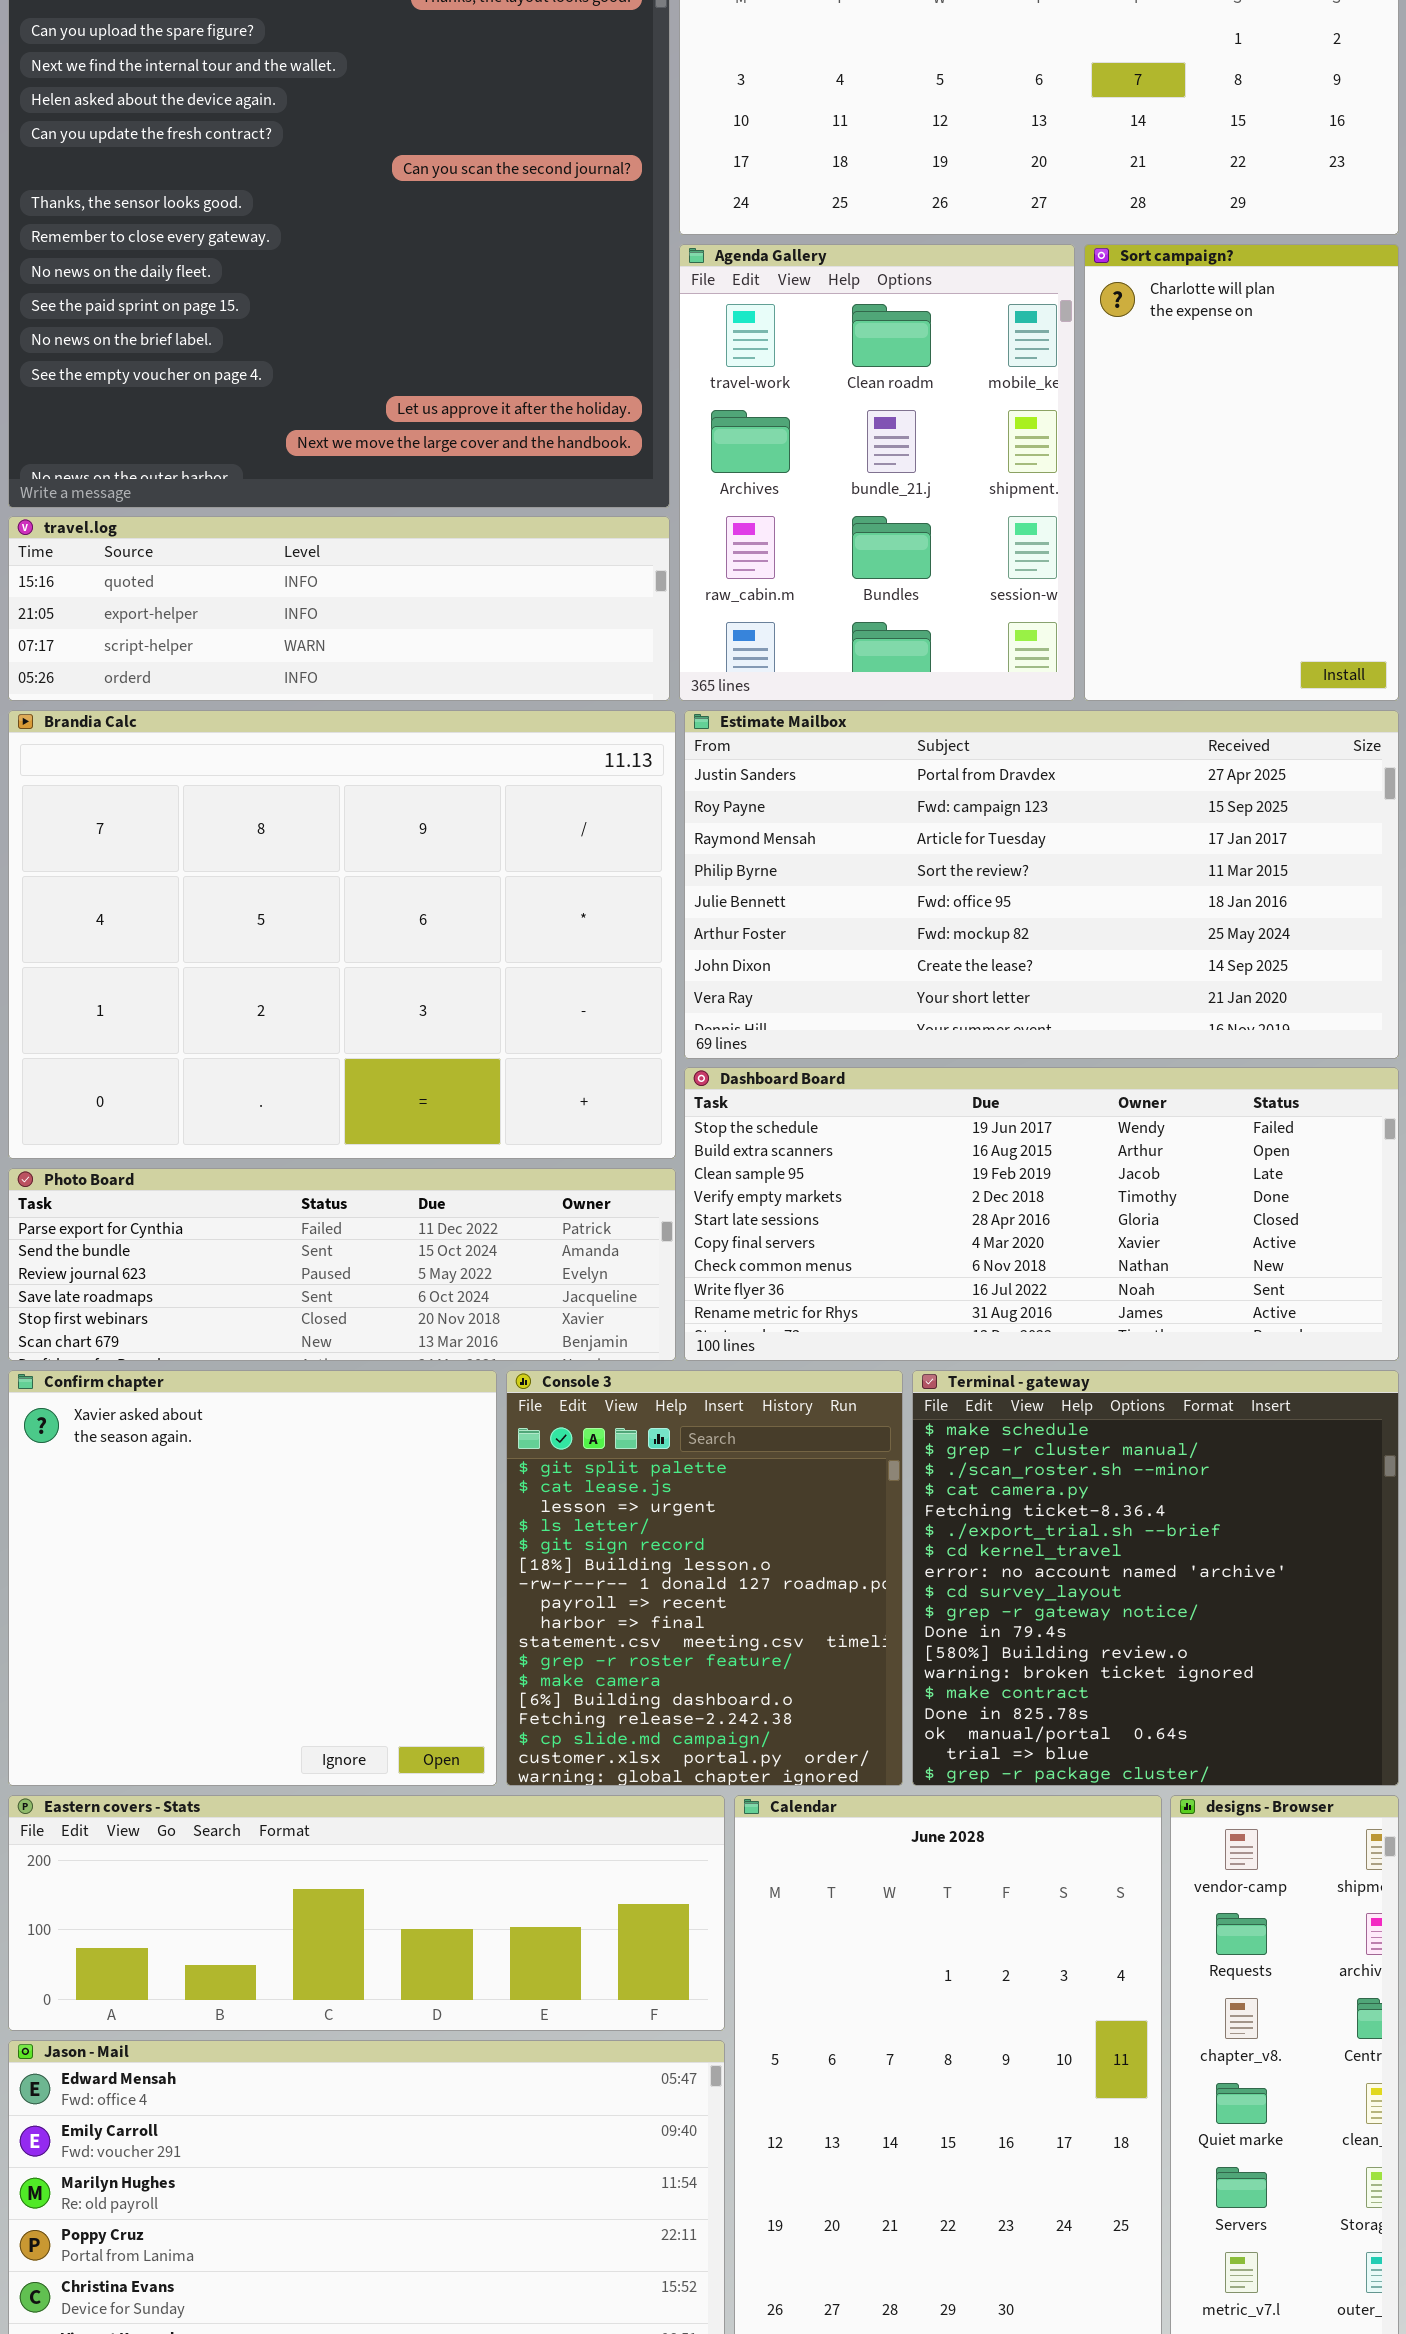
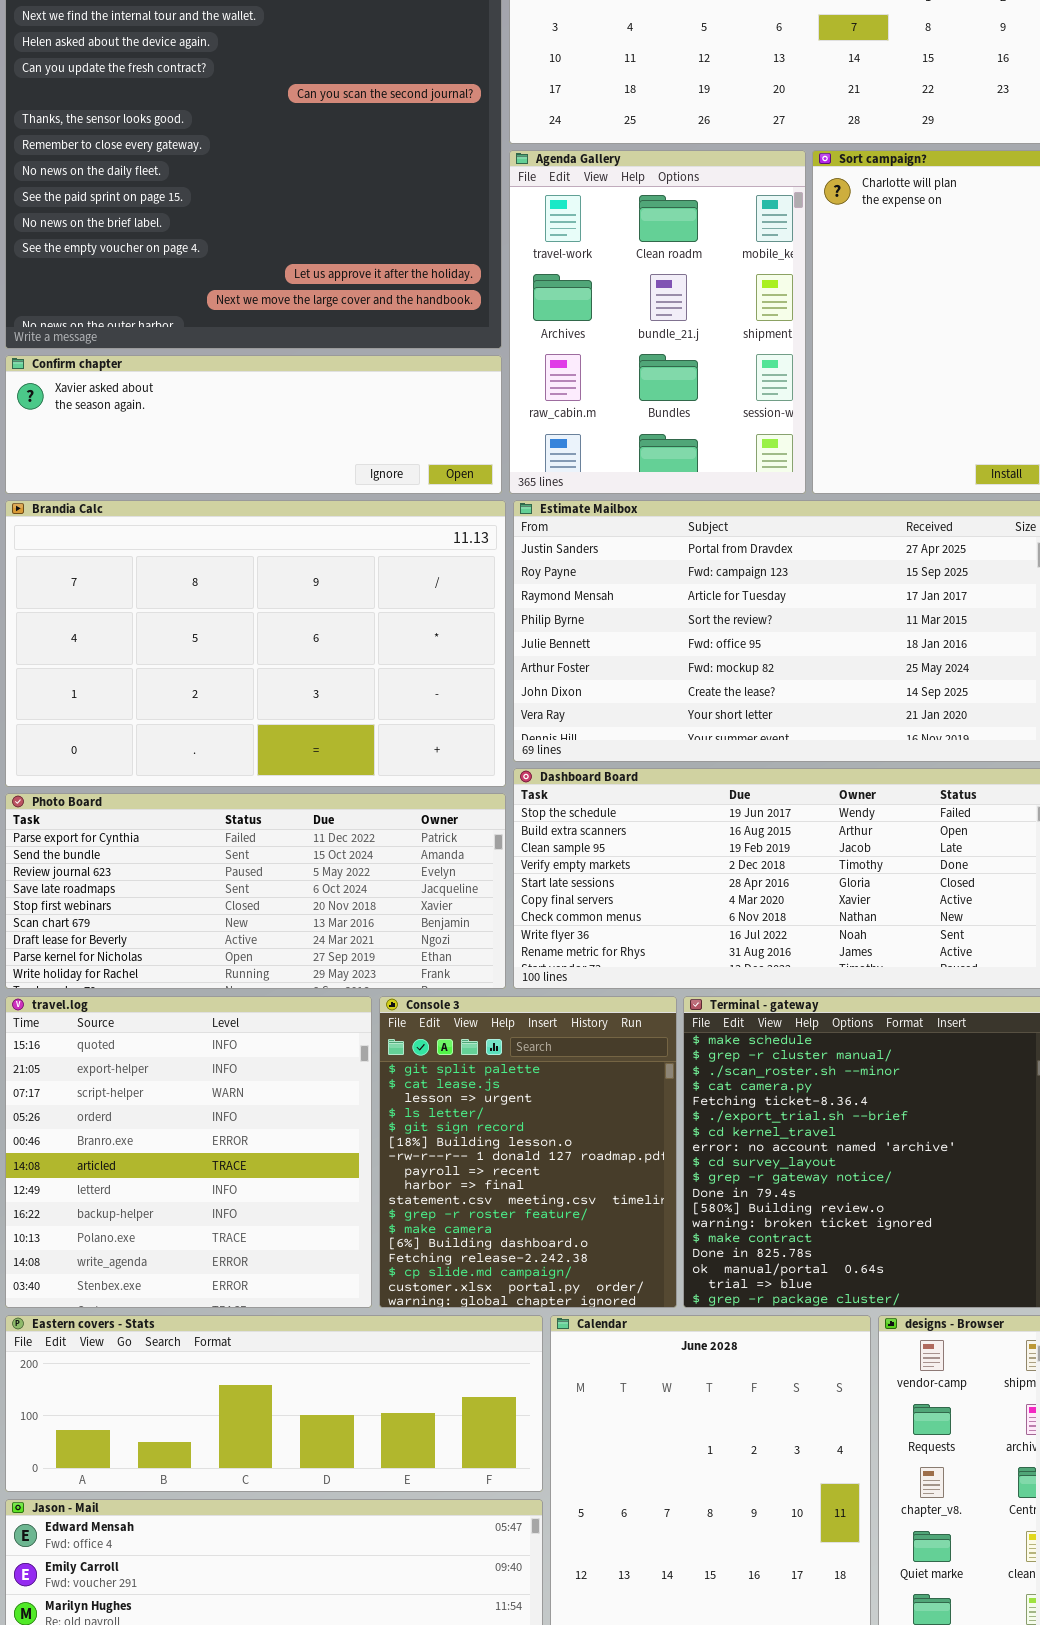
travel.log: [8,516,670,701] -> [5,996,372,1308], moved, resized
Brandia Calc: [8,710,676,1159] -> [5,500,506,787], resized
Photo Board: [8,1168,676,1361] -> [5,793,506,989], resized
Confirm chapter: [8,1370,497,1786] -> [5,355,502,494], moved, resized

